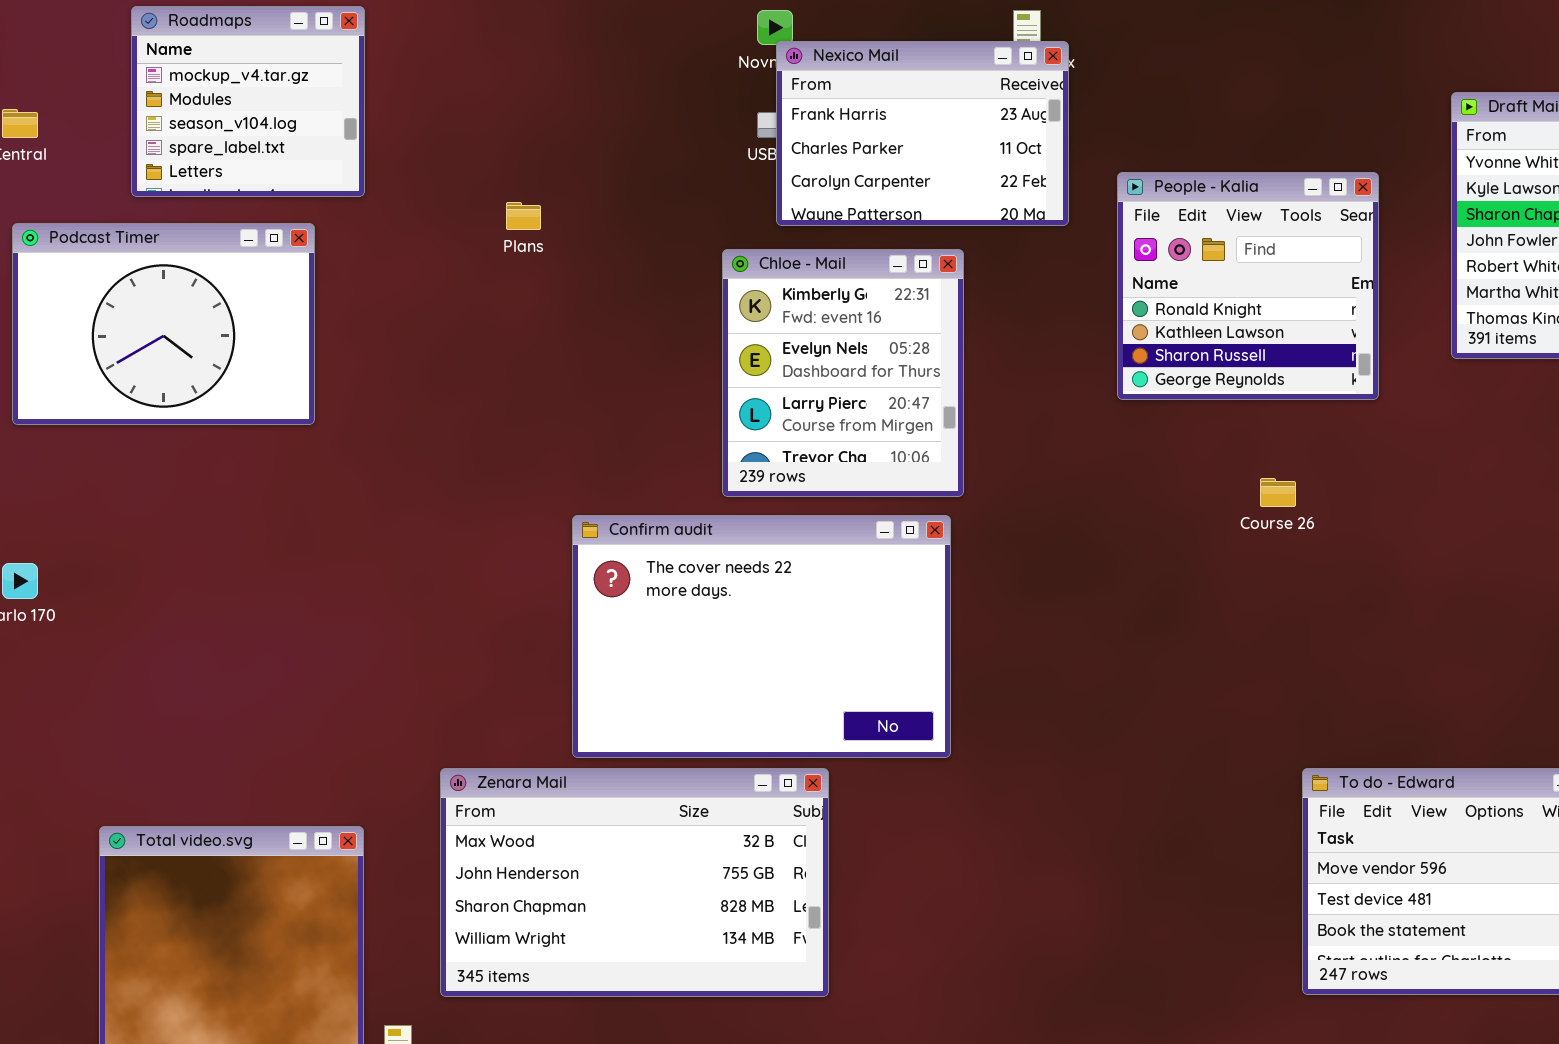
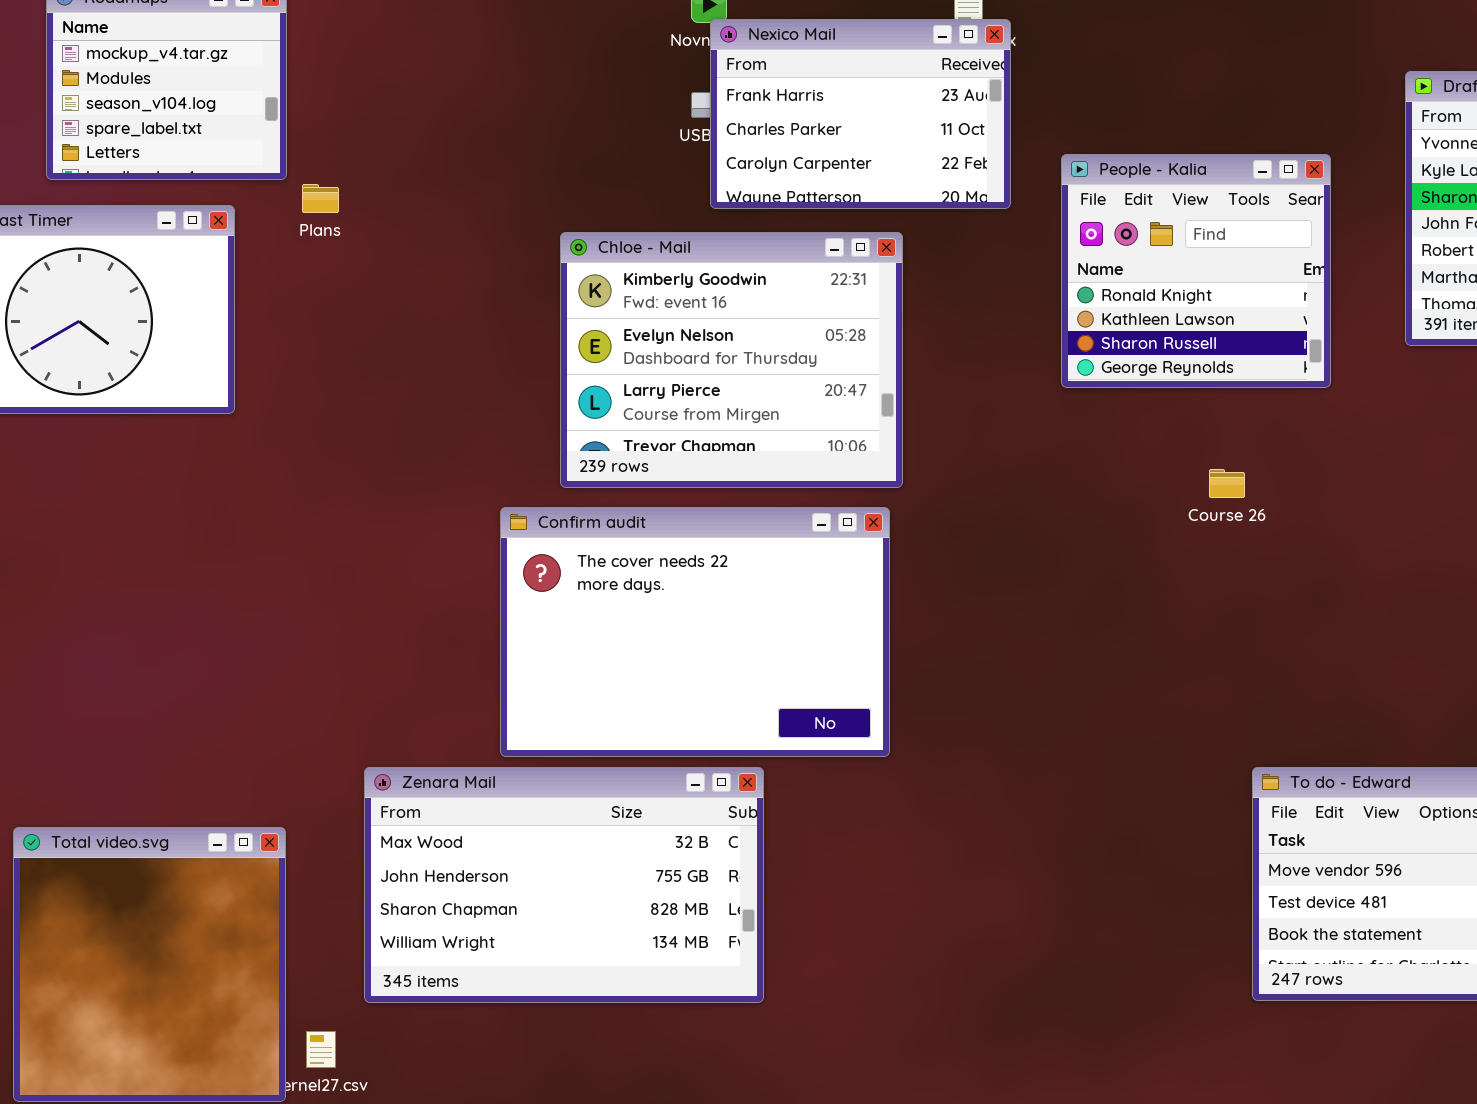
Plans: [506,202,541,230] -> [302,184,339,213], moved
Chloe - Mail: [722,249,964,497] -> [560,232,903,488], resized

